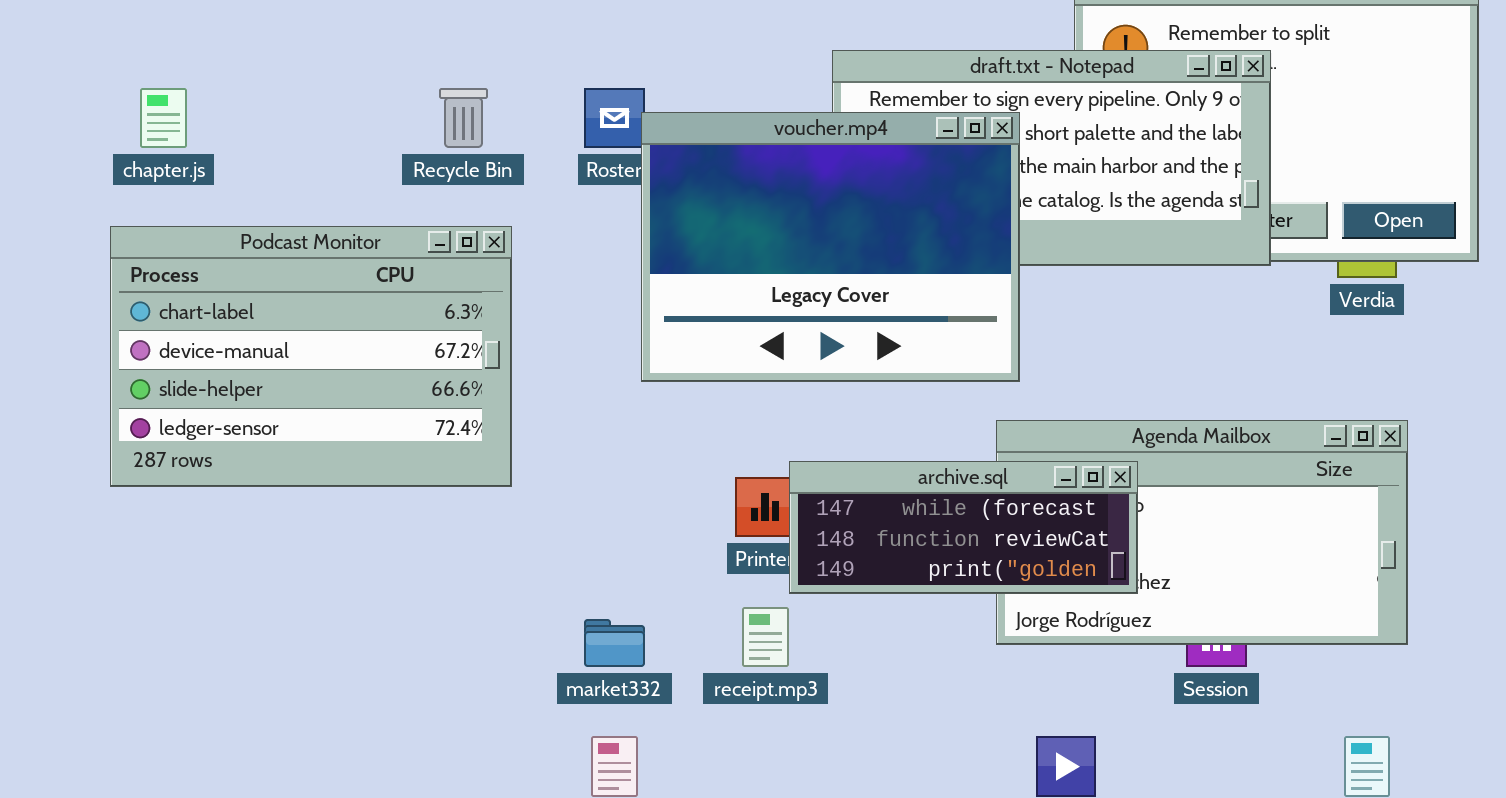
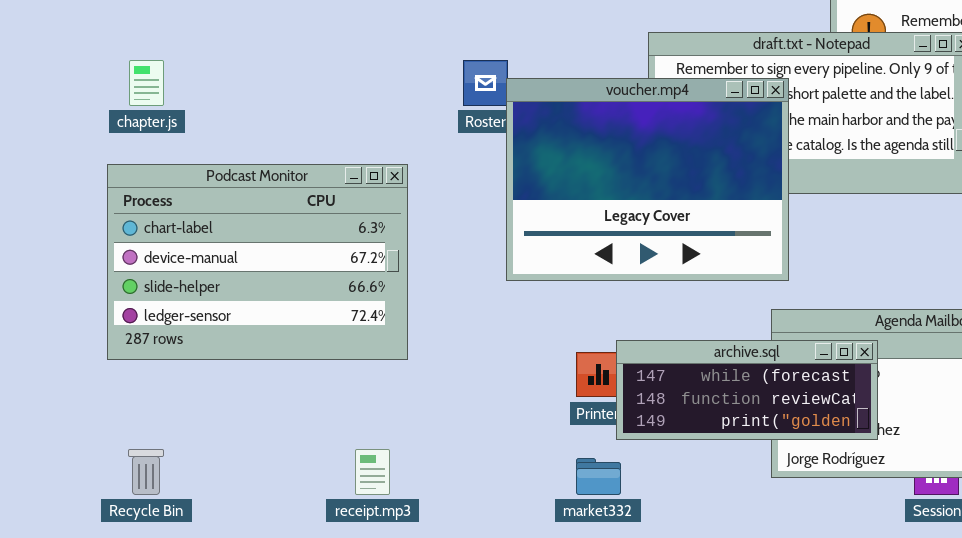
Recycle Bin: [439,88,488,148] -> [128,449,164,495], moved
receipt.mp3: [742,607,789,667] -> [355,449,390,495], moved
market332: [584,619,645,667] -> [576,458,621,495], moved

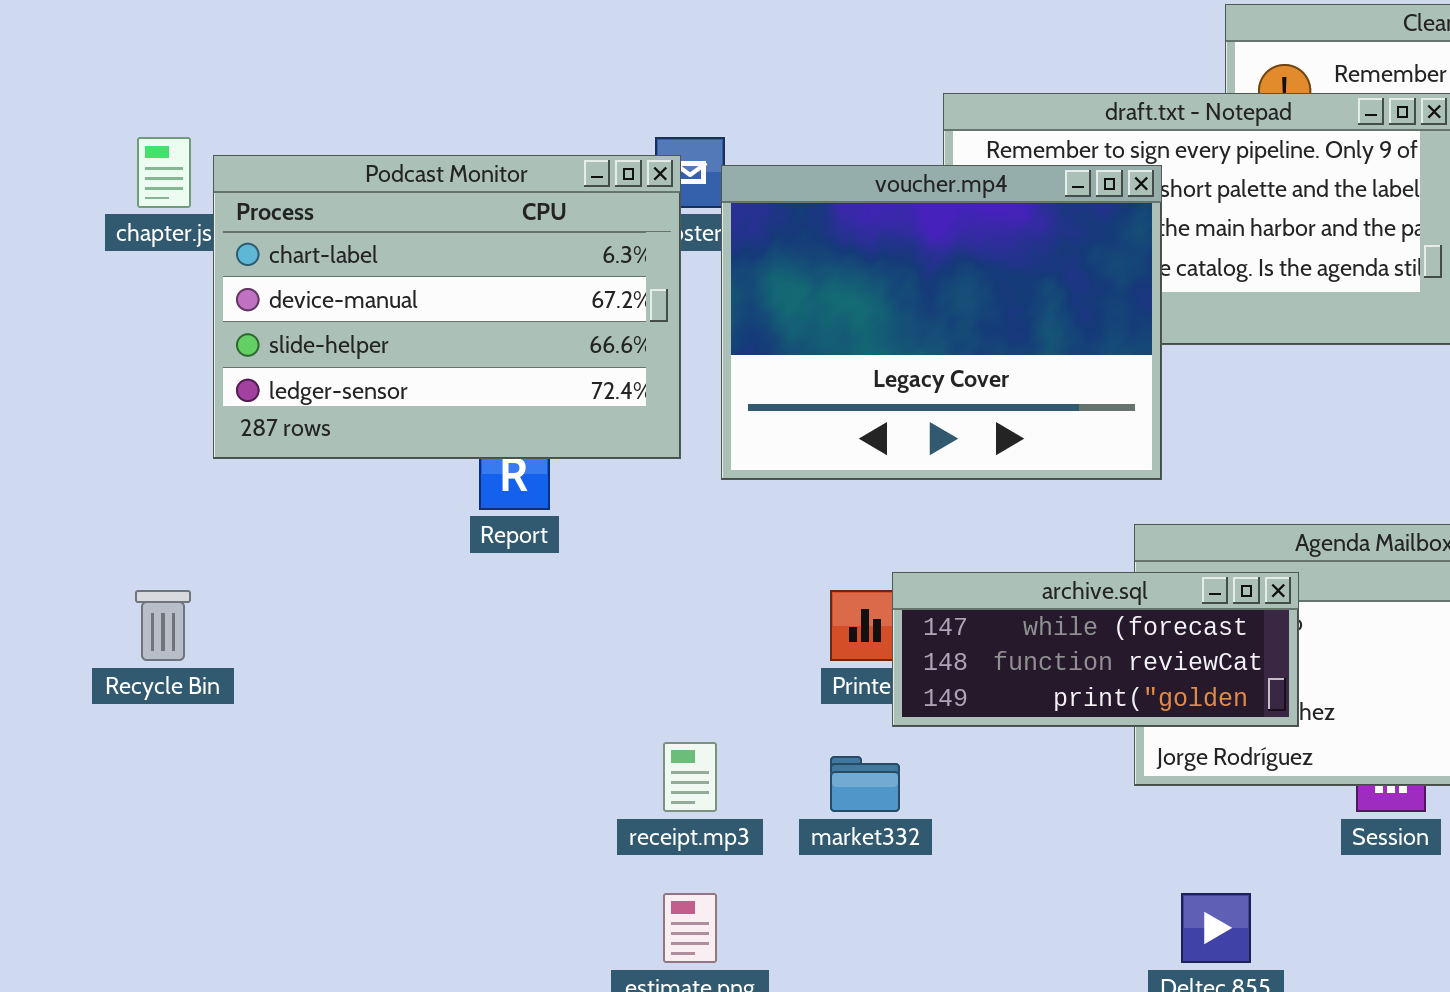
Podcast Monitor: [107,164,408,360] -> [213,155,681,459], moved
Recycle Bin: [128,449,164,495] -> [135,590,191,661], moved
receipt.mp3: [355,449,390,495] -> [663,742,717,812], moved

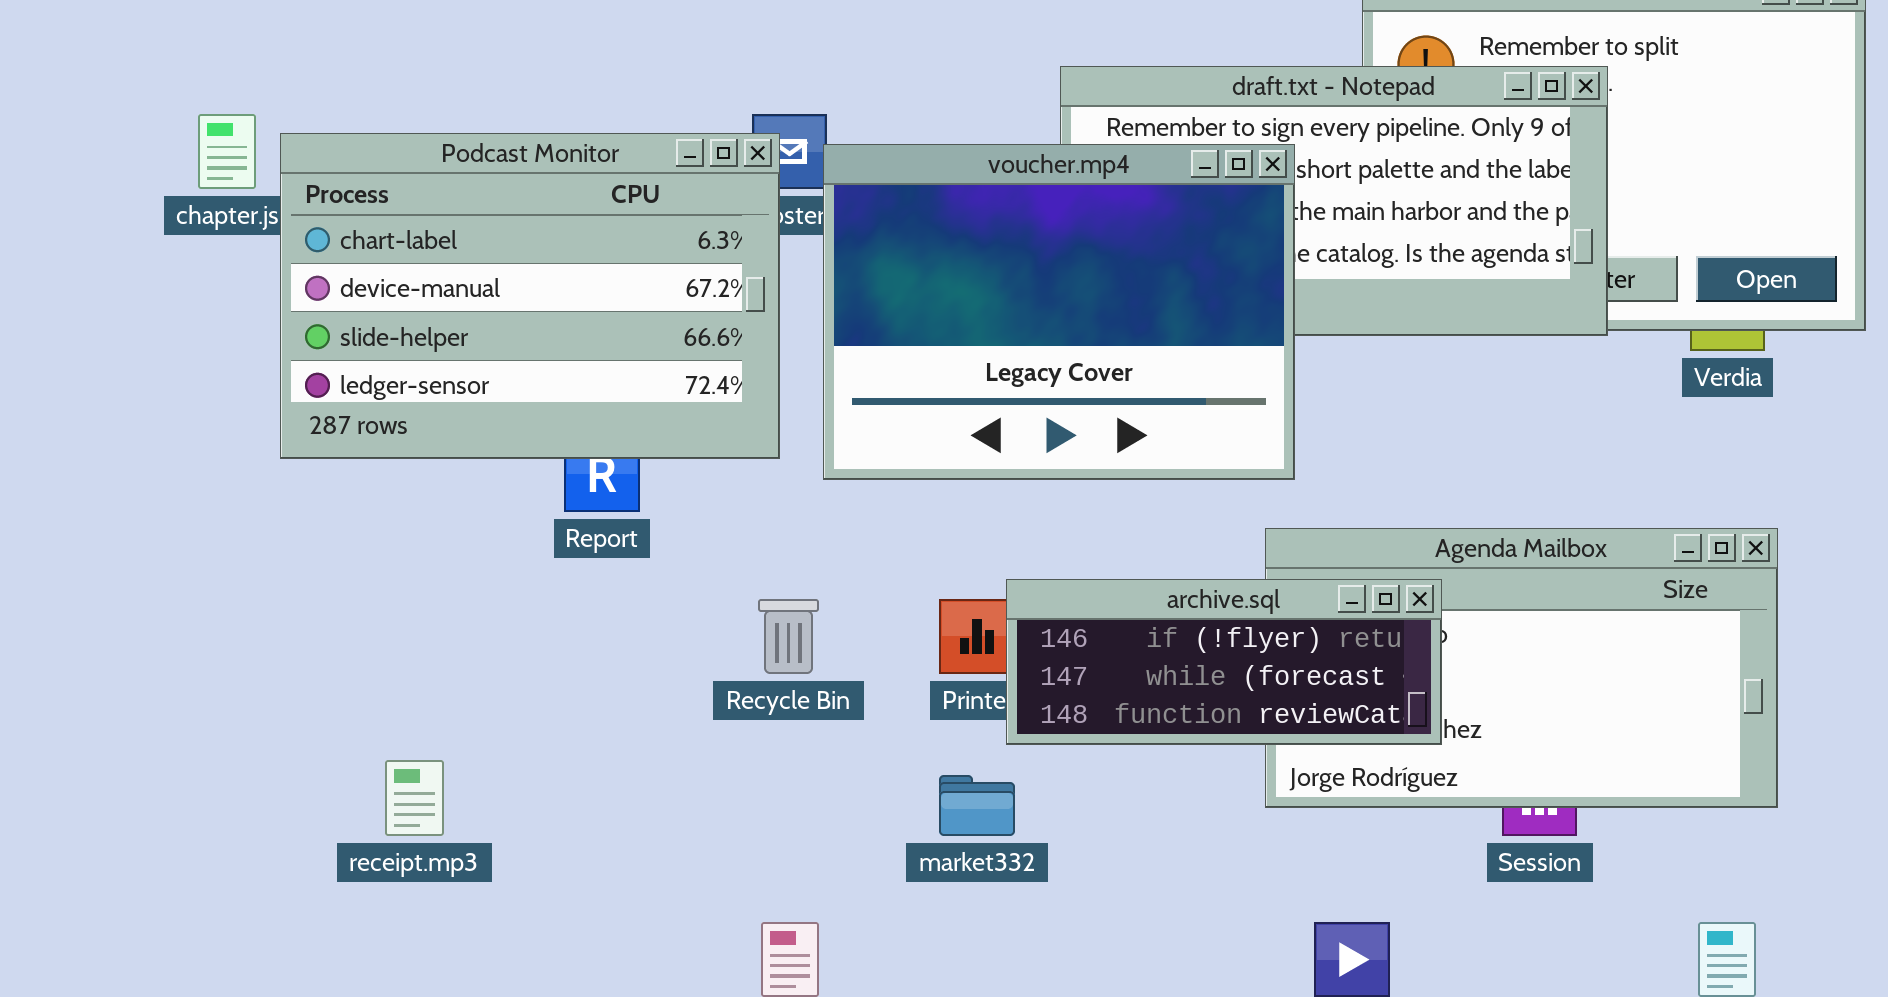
archive.sql: [892,572,1299,727] -> [1006,579,1442,745], scrolled up 1 row
Recycle Bin: [135,590,191,661] -> [758,599,819,674], moved
receipt.mp3: [663,742,717,812] -> [385,760,444,836], moved

